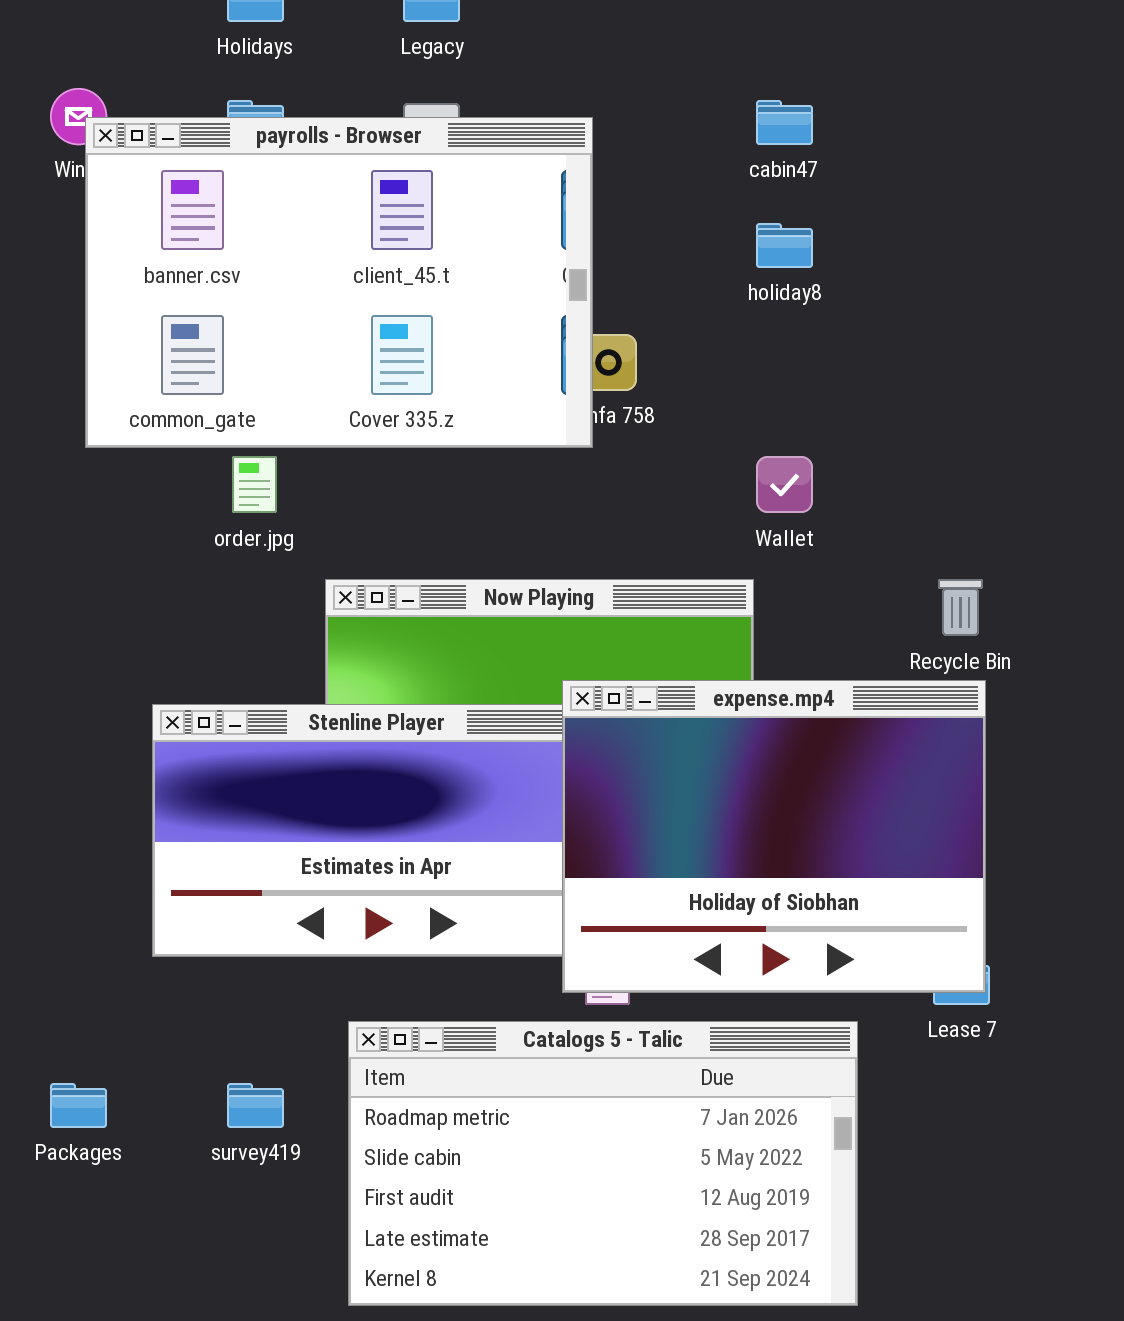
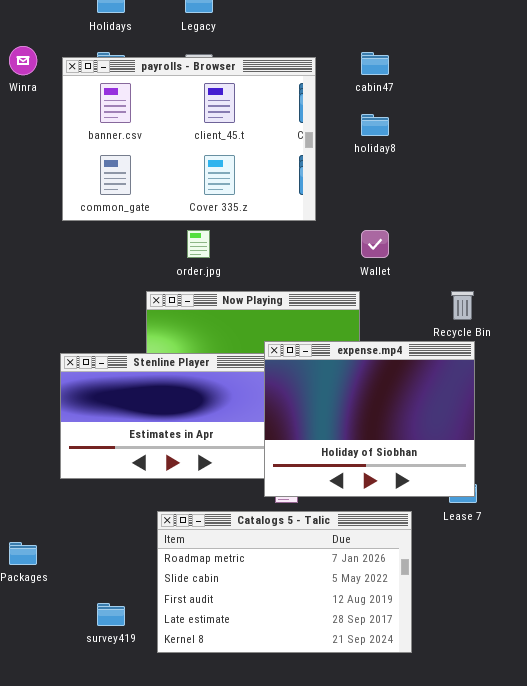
payrolls - Browser: [85,117,593,448] -> [62,57,316,221], moved
order.jpg: [232,456,277,513] -> [187,230,210,258], moved
survey419: [227,1083,284,1128] -> [97,603,125,626], moved

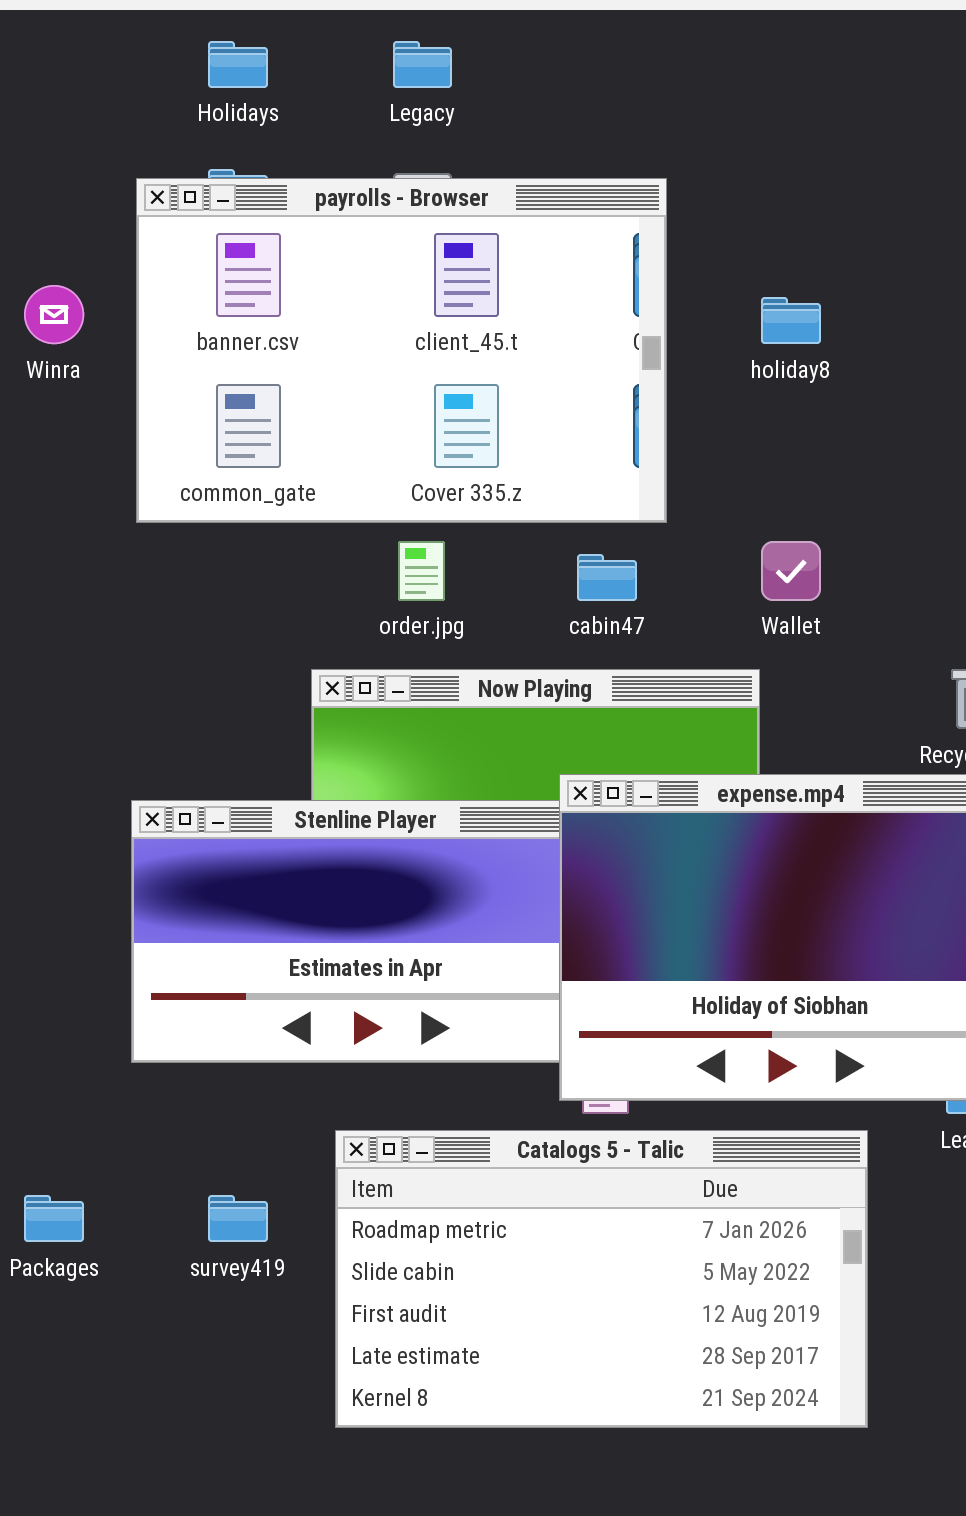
Winra: [9,46,37,75] -> [24,285,84,344], moved
cabin47: [361,52,389,75] -> [577,554,637,601], moved
survey419: [97,603,125,626] -> [208,1195,268,1242], moved

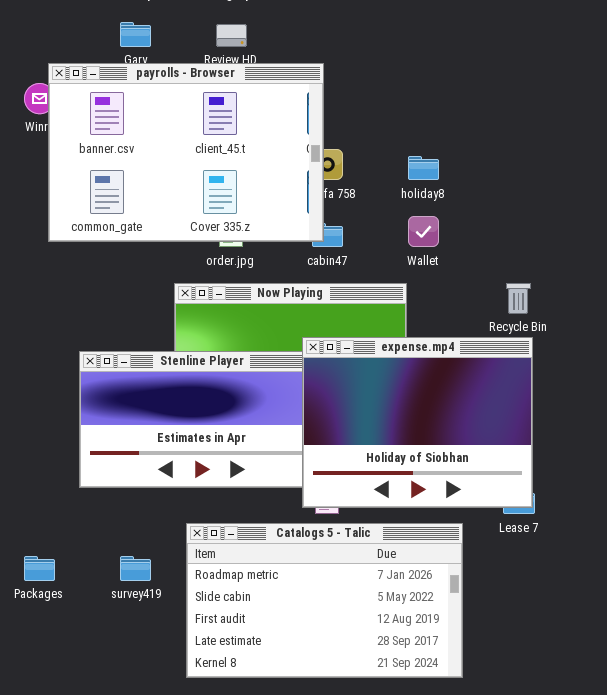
payrolls - Browser: [136,178,667,523] -> [48,63,324,242], moved
holiday8: [761,297,821,344] -> [408,156,439,180], moved

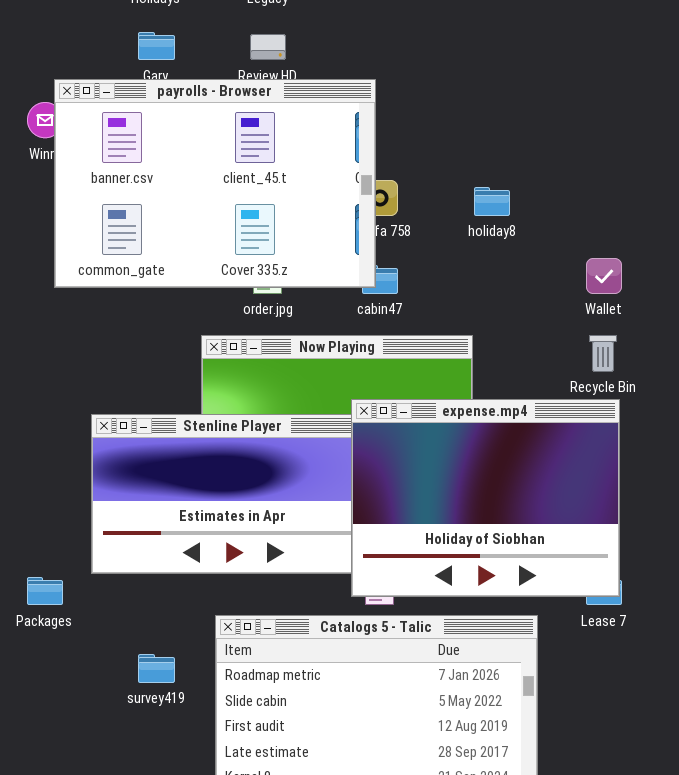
Wallet: [408,216,439,247] -> [586,258,622,294], moved
Packages: [24,556,55,581] -> [27,577,63,605], moved

